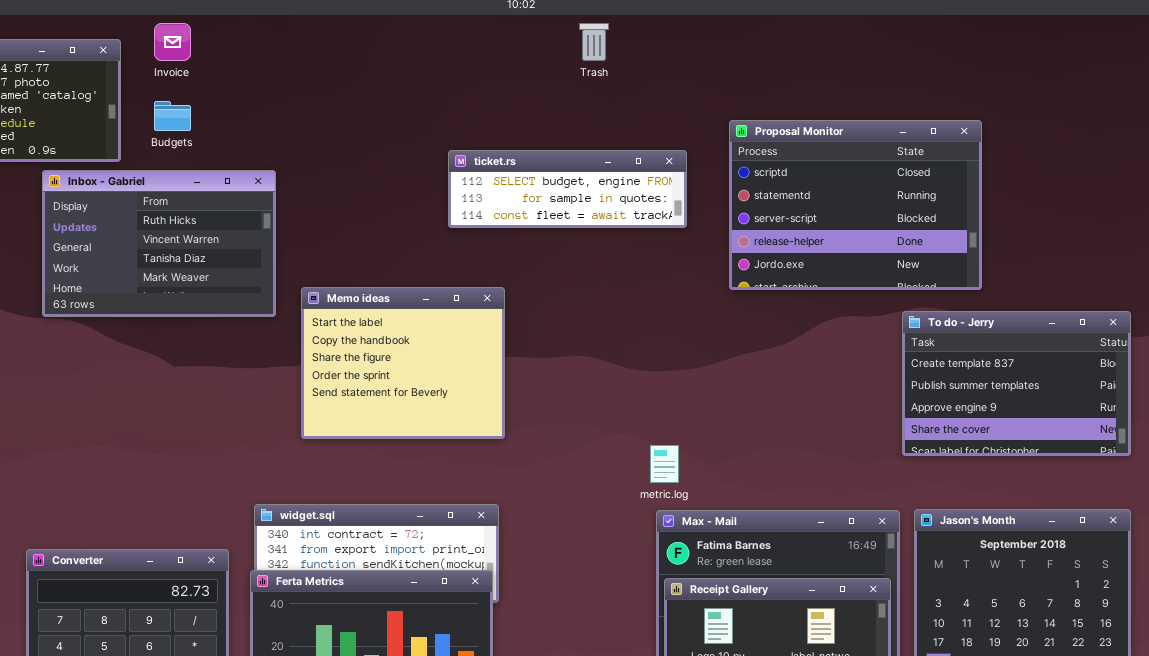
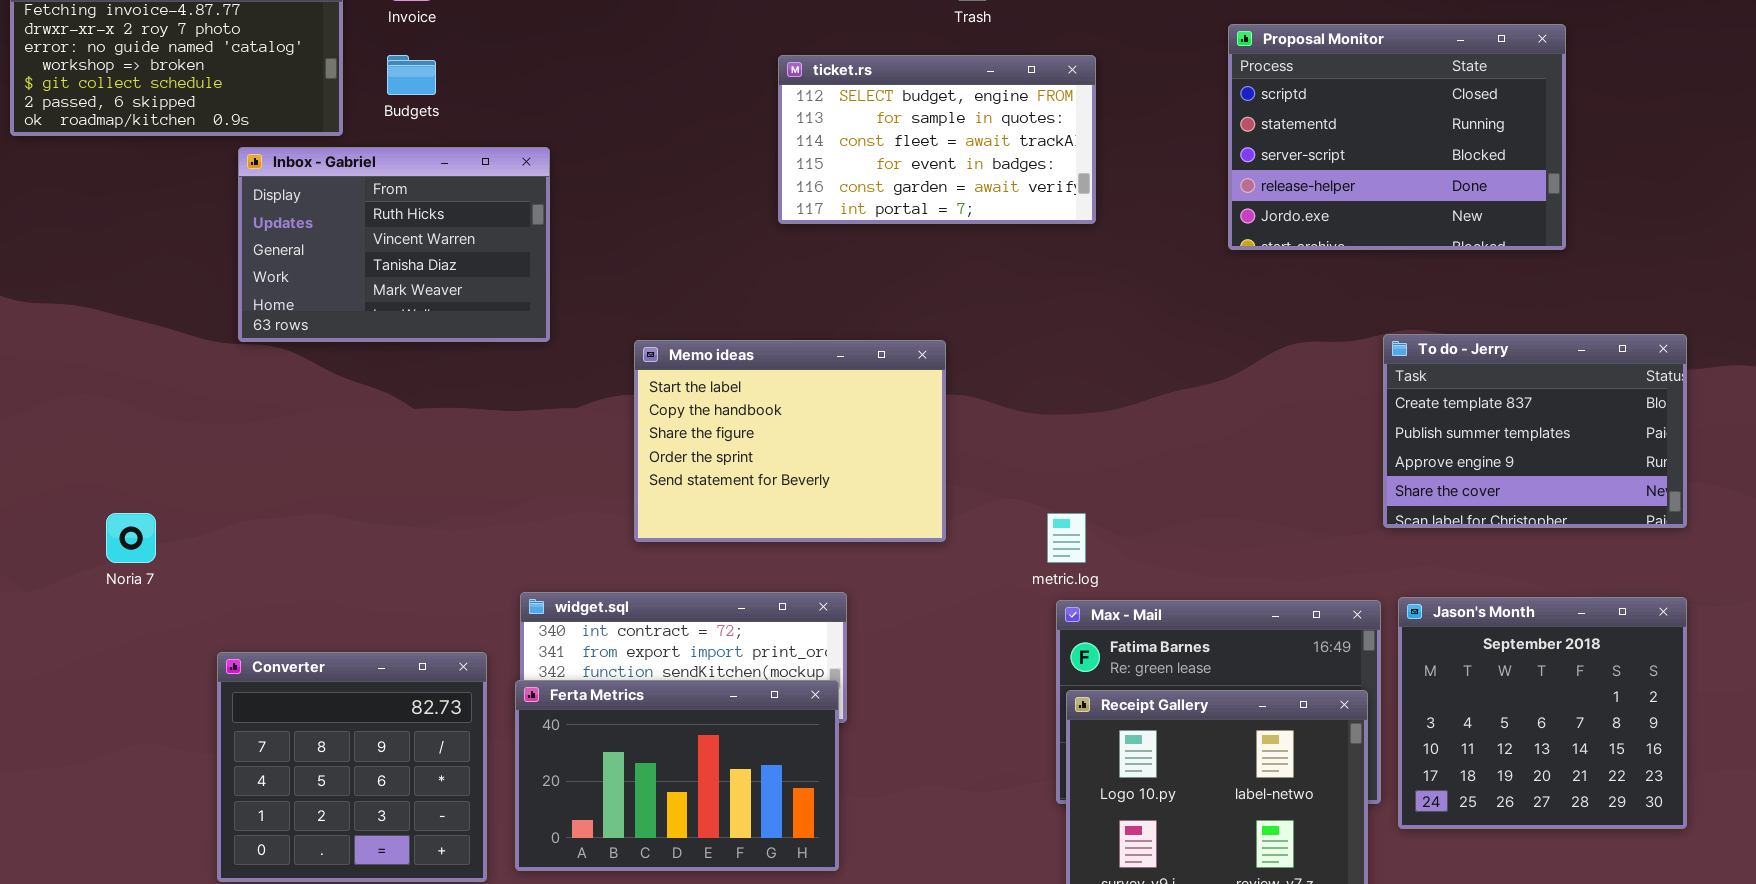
Proposal Monitor: [729,120,982,290] -> [1228,24,1566,250], moved
ticket.rs: [448,150,687,228] -> [778,55,1096,224], resized
Memo ideas: [301,287,505,439] -> [634,340,946,542], moved, resized

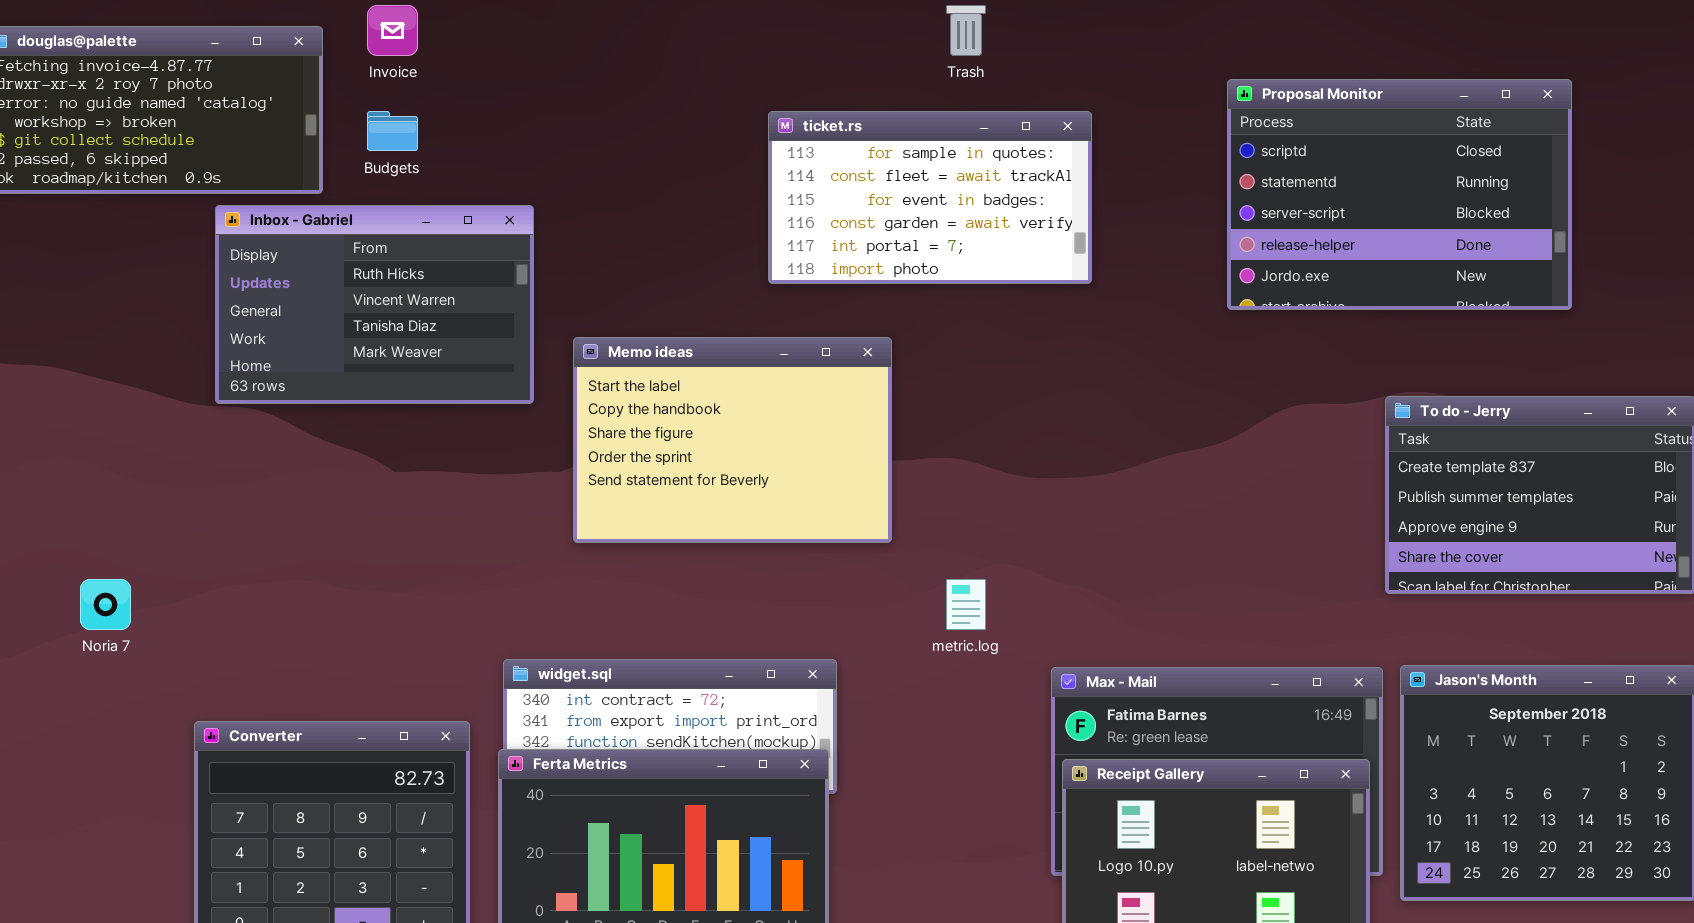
ticket.rs: [778,55,1096,224] -> [768,111,1092,284], scrolled down 1 row
Memo ideas: [634,340,946,542] -> [573,337,892,543], moved
metric.log: [1047,513,1086,563] -> [946,579,986,630], moved

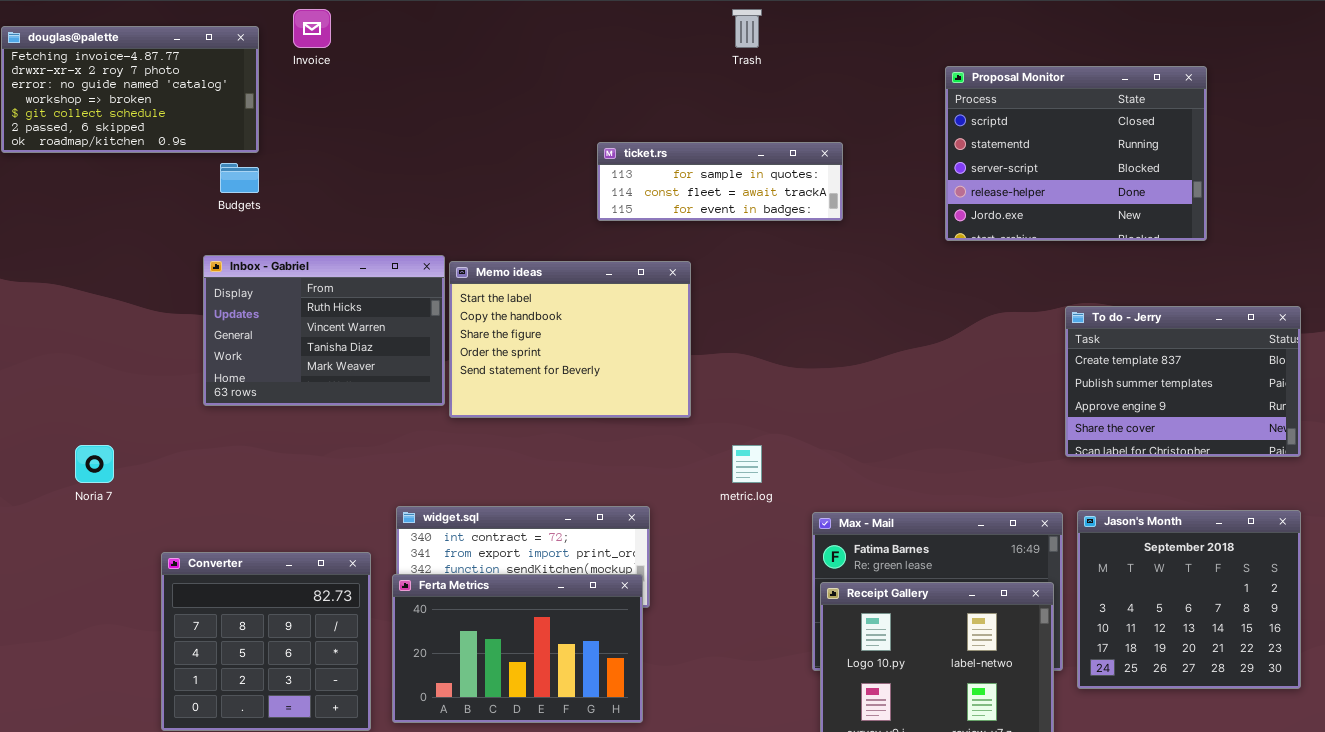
Budgets: [367,111,418,151] -> [220,163,259,193], moved
ticket.rs: [768,111,1092,284] -> [597,142,843,221], resized
Inbox - Gabriel: [215,205,534,404] -> [203,255,445,406], moved

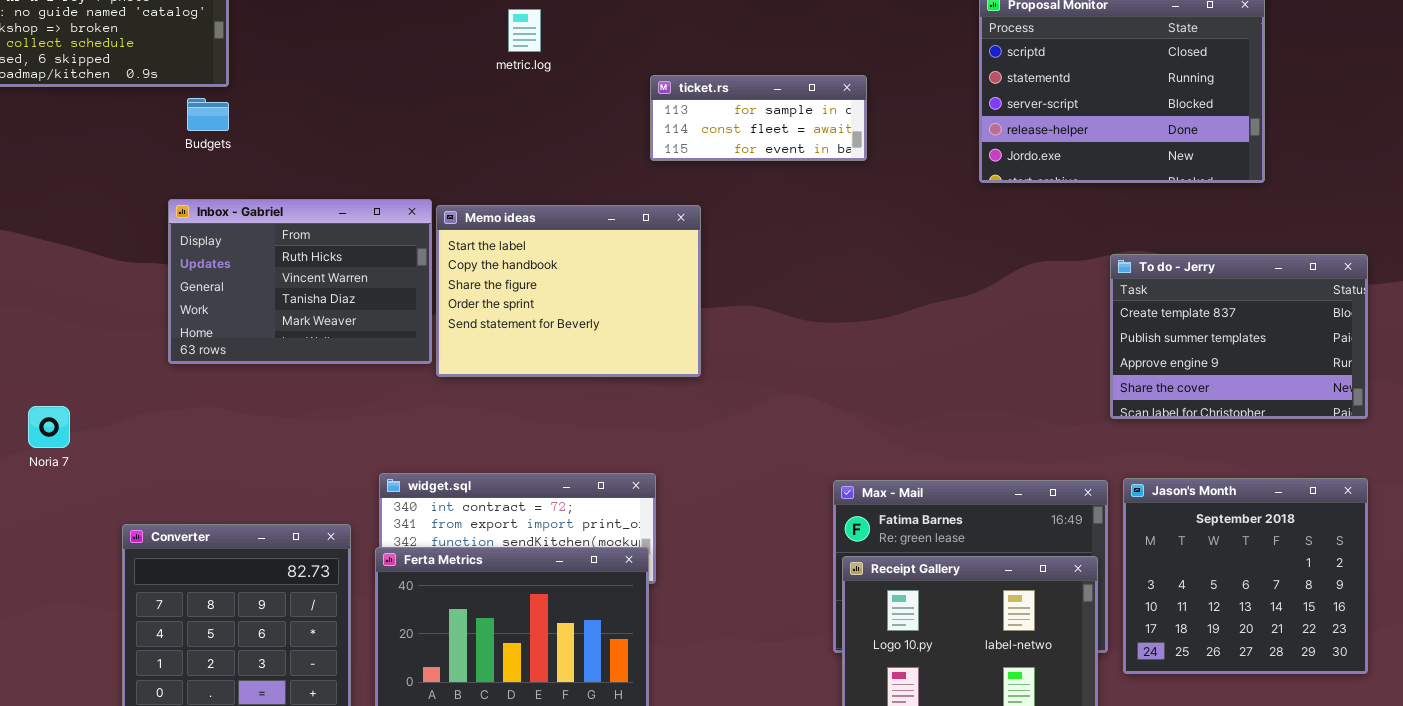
ticket.rs: [597,142,843,221] -> [650,75,867,161], resized
metric.log: [732,445,762,483] -> [508,9,541,52], moved

